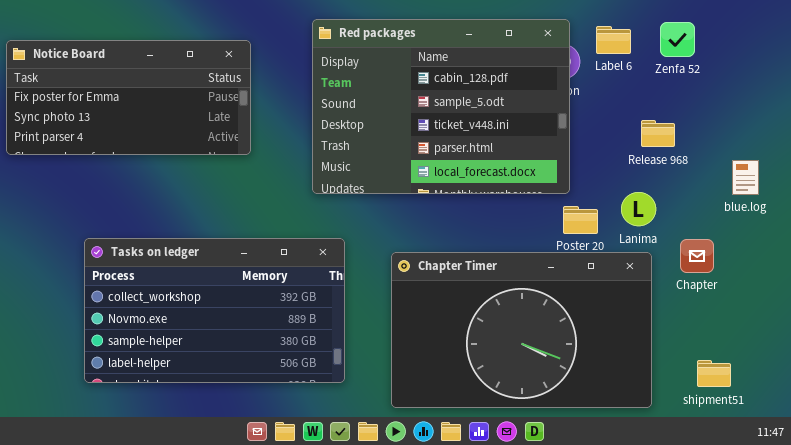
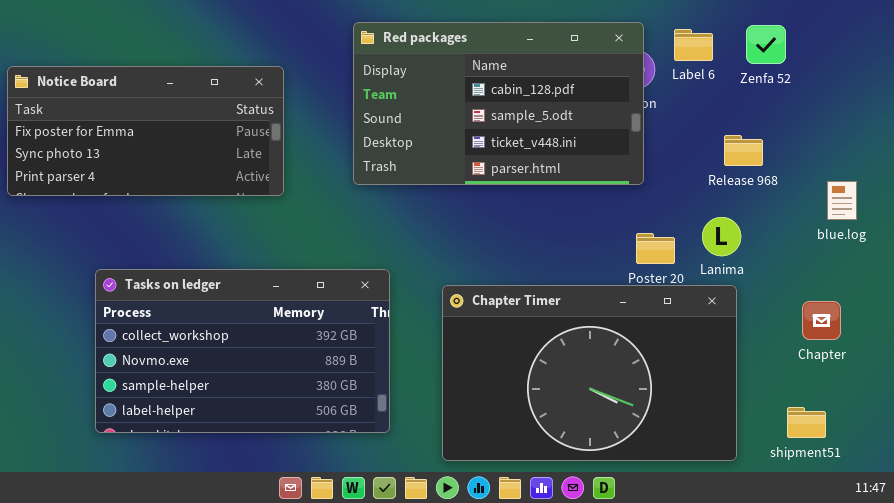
Red packages: [312,19,570,194] -> [353,22,644,185], resized
Notice Board: [6,40,251,155] -> [7,66,284,196], moved
Chapter: [680,239,714,273] -> [802,301,841,340], moved

